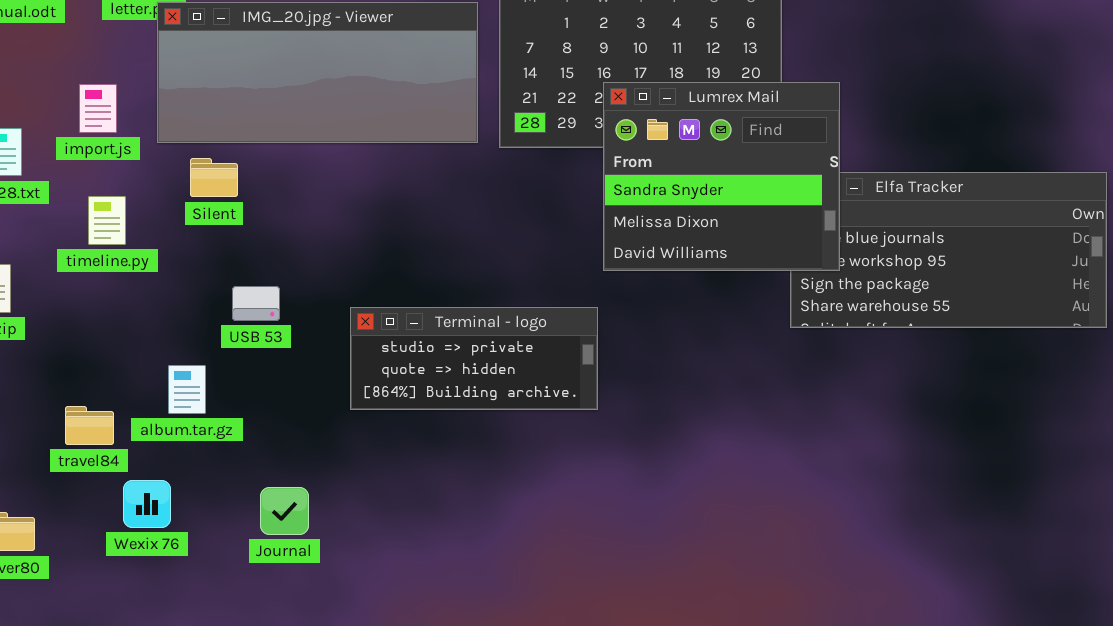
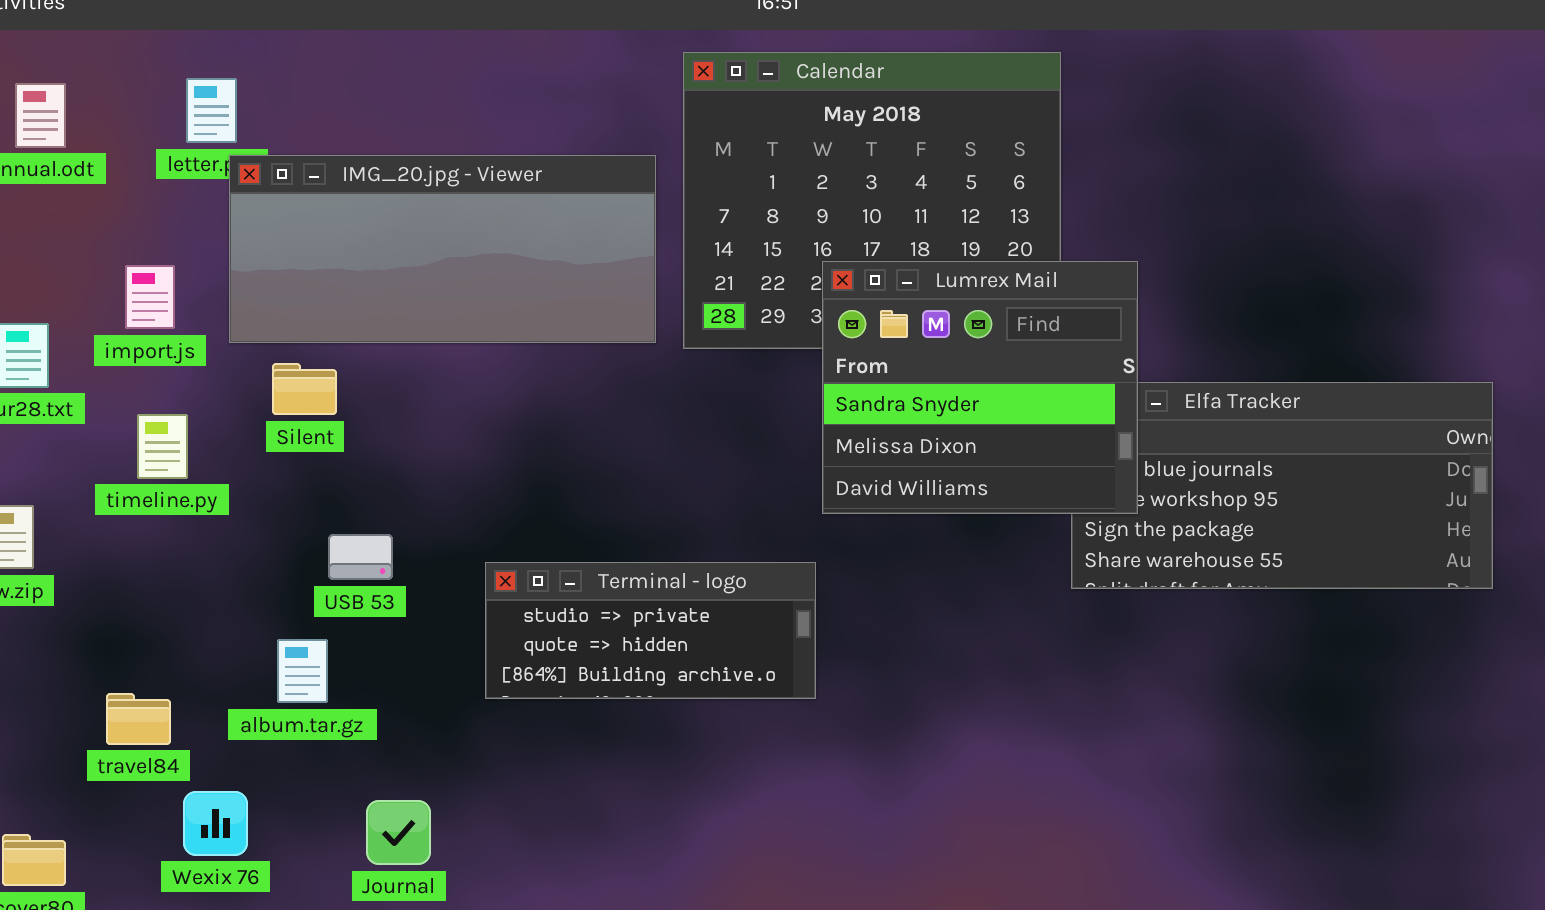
album.tar.gz: [168,365,206,414] -> [277,639,328,703], moved

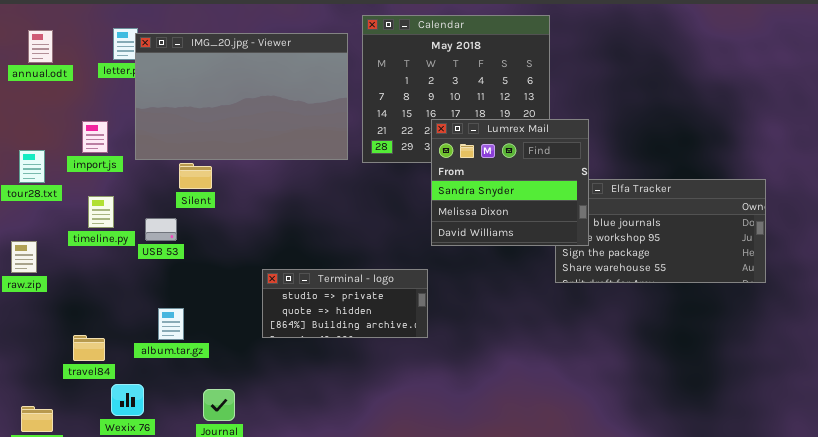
IMG_20.jpg - Viewer: [229,155,656,343] -> [135,33,348,160], resized
Silent: [272,363,337,415] -> [179,163,212,189], moved
USB 53: [328,534,393,580] -> [145,218,177,241], moved

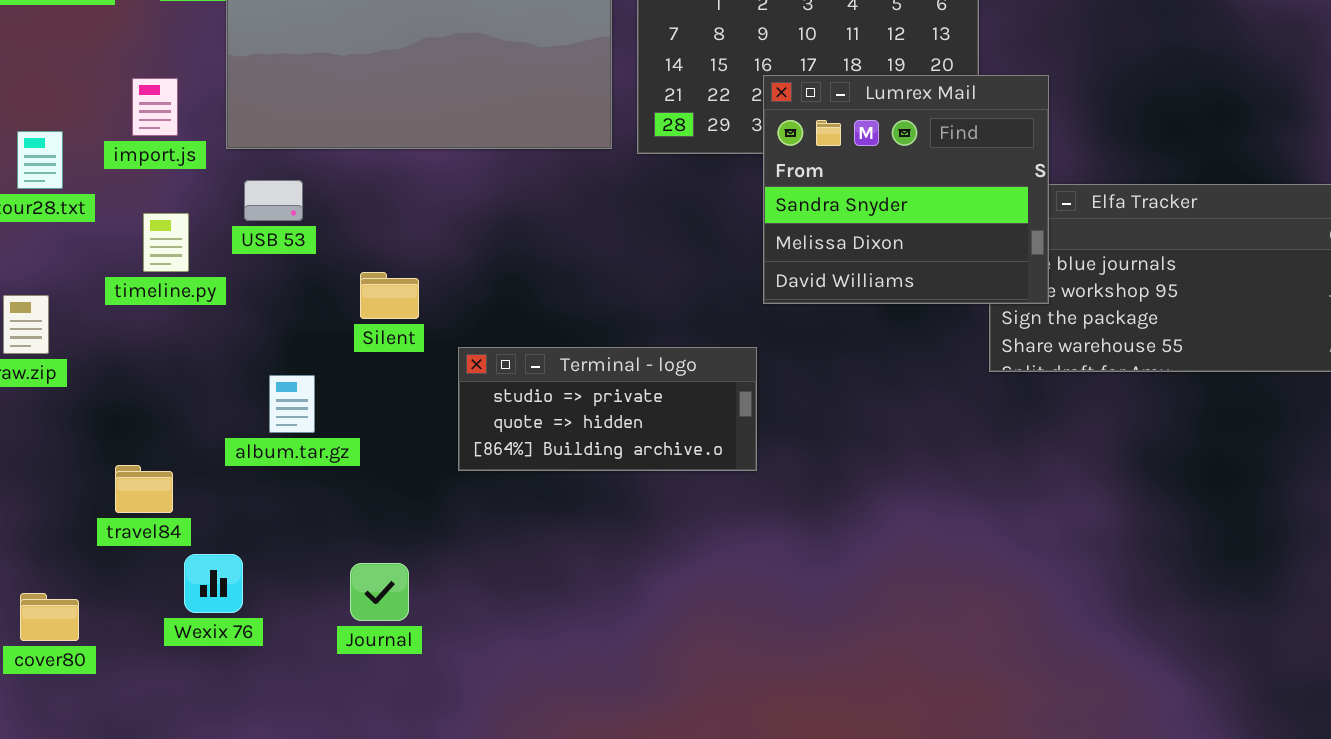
Silent: [179,163,212,189] -> [360,272,419,319], moved
USB 53: [145,218,177,241] -> [244,180,303,221], moved
album.tar.gz: [158,308,184,340] -> [269,375,315,433], moved

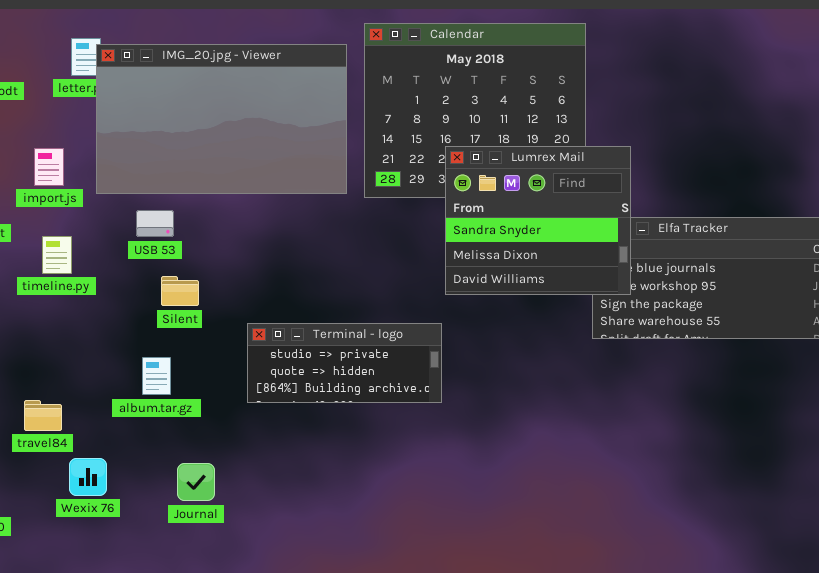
USB 53: [244,180,303,221] -> [136,210,174,237], moved
Silent: [360,272,419,319] -> [161,276,199,306], moved
album.tar.gz: [269,375,315,433] -> [142,357,171,395], moved

